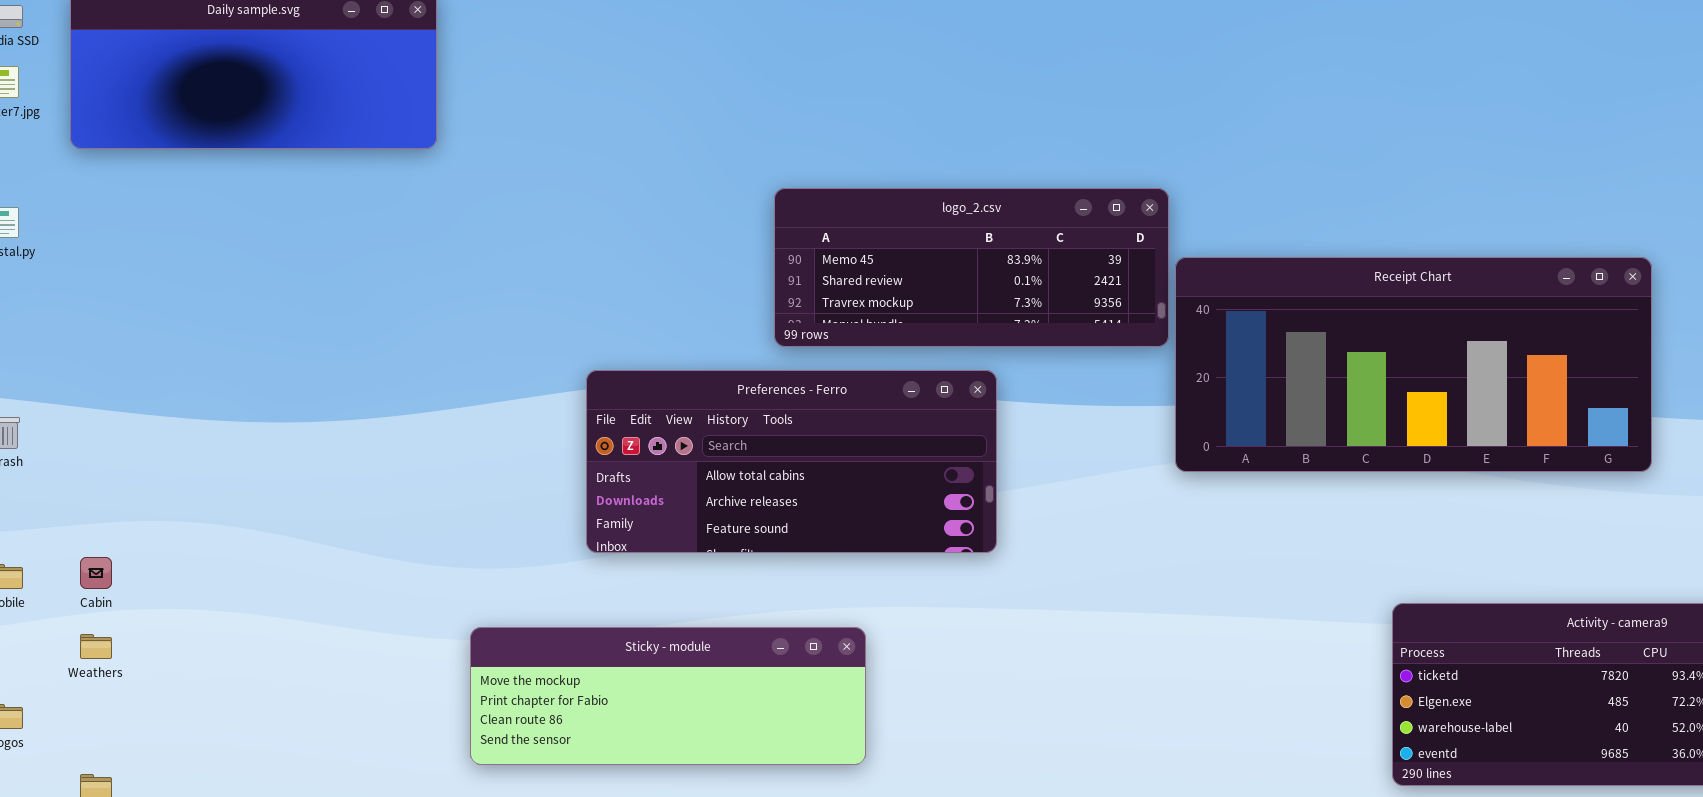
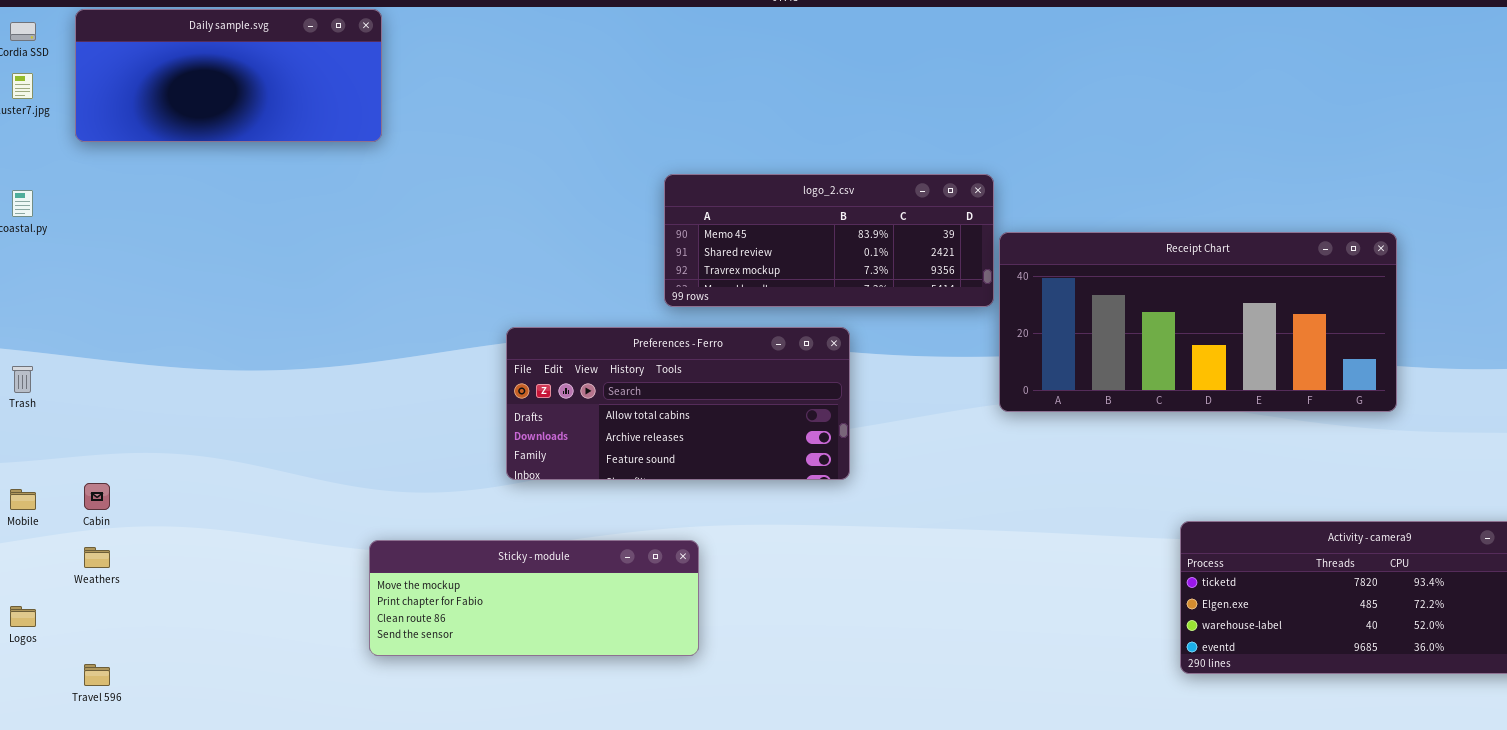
Sticky - module: [470,627,866,765] -> [369,540,699,656], moved

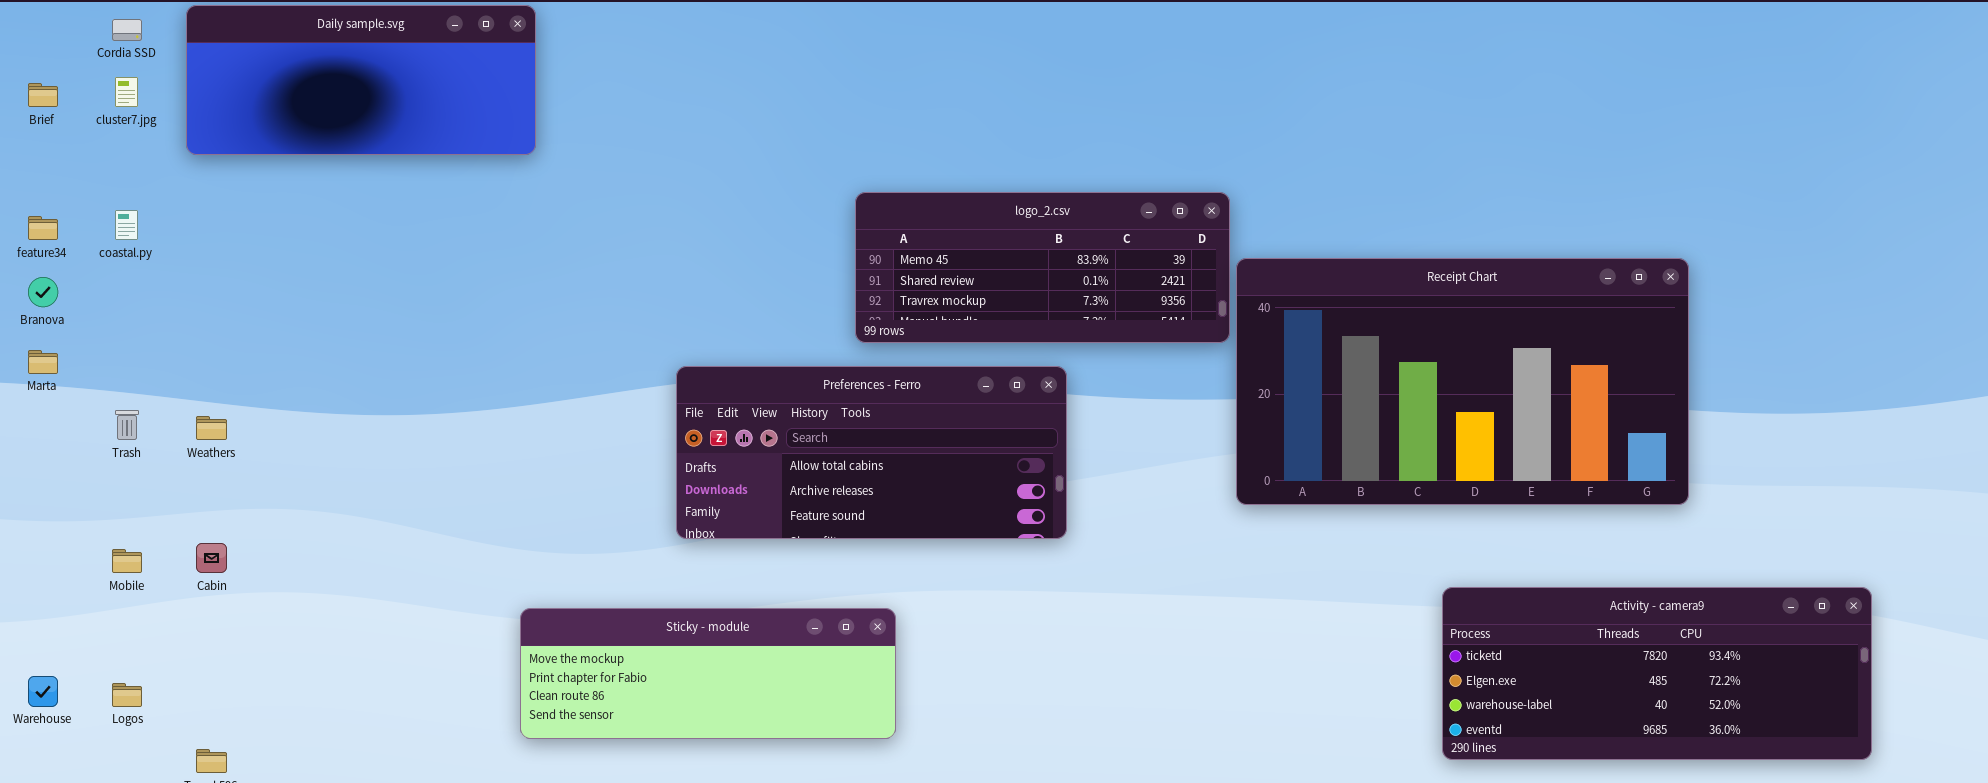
Receipt Chart: [999,232,1397,412] -> [1236,258,1689,505], resized
Weathers: [84,547,110,568] -> [196,416,227,440], moved

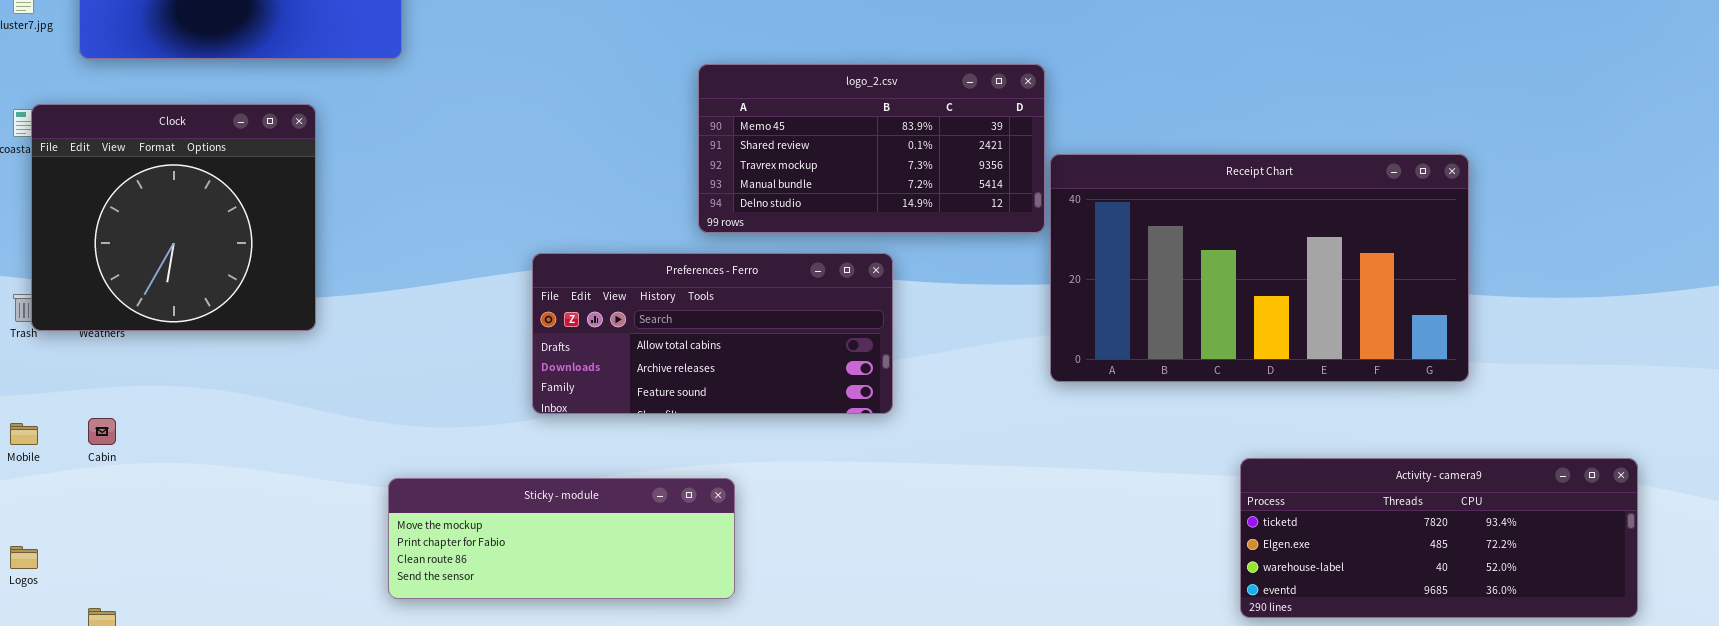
logo_2.csv: [855,192,1230,343] -> [698,64,1045,233], resized
Clock: none -> [31,104,316,331], opened

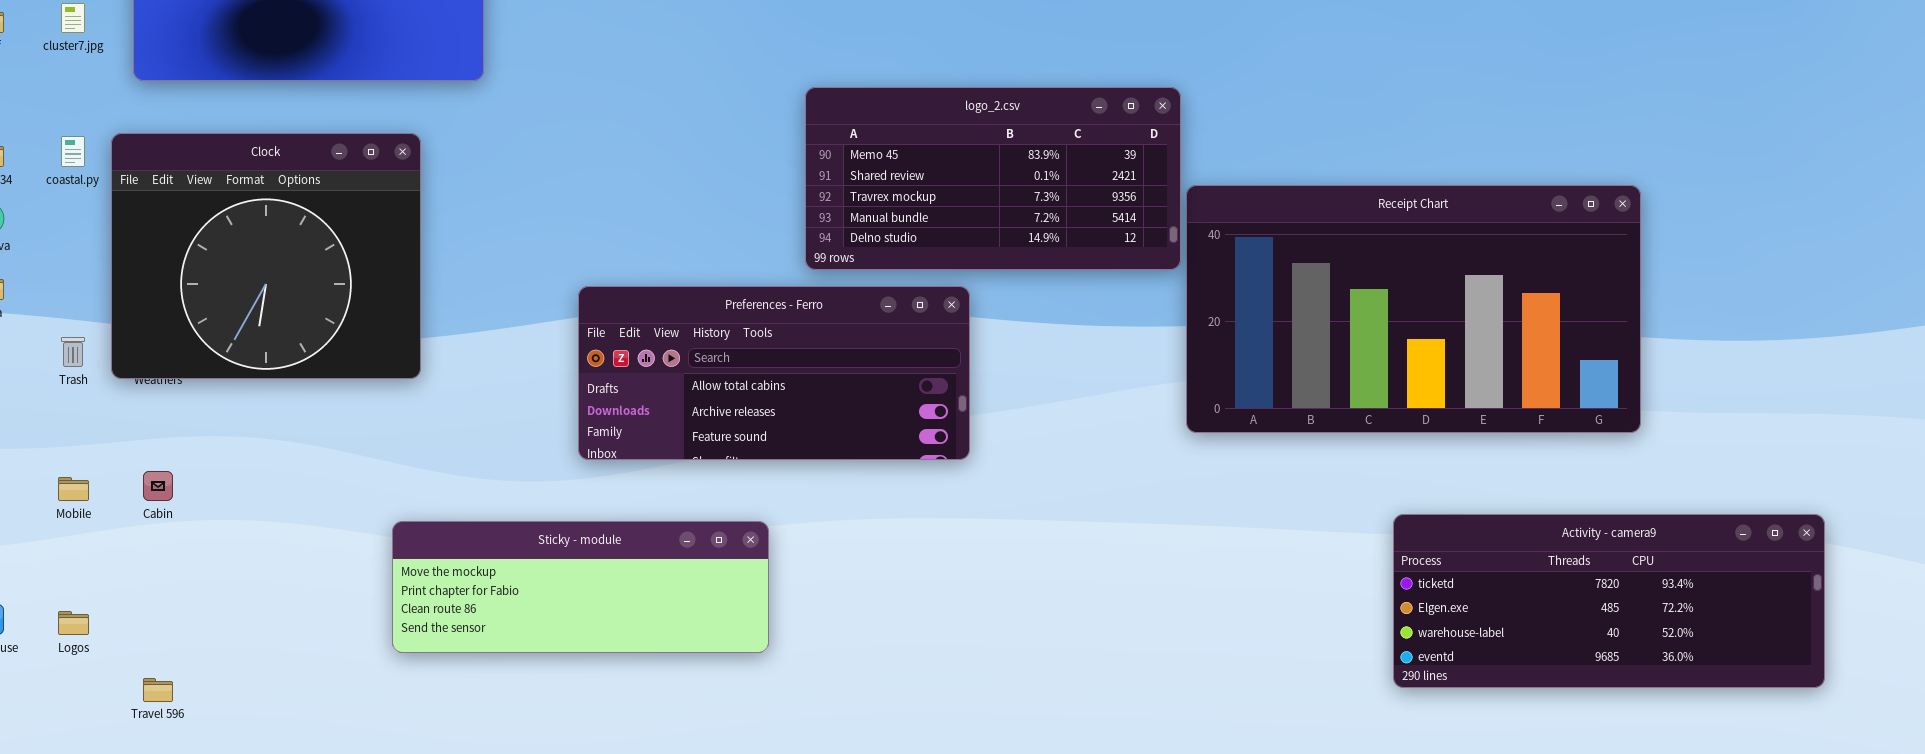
Clock: [31,104,316,331] -> [111,133,421,379], moved
Preferences - Ferro: [532,253,893,414] -> [578,286,970,460], moved
Sticky - module: [388,478,735,599] -> [392,521,769,653], moved

